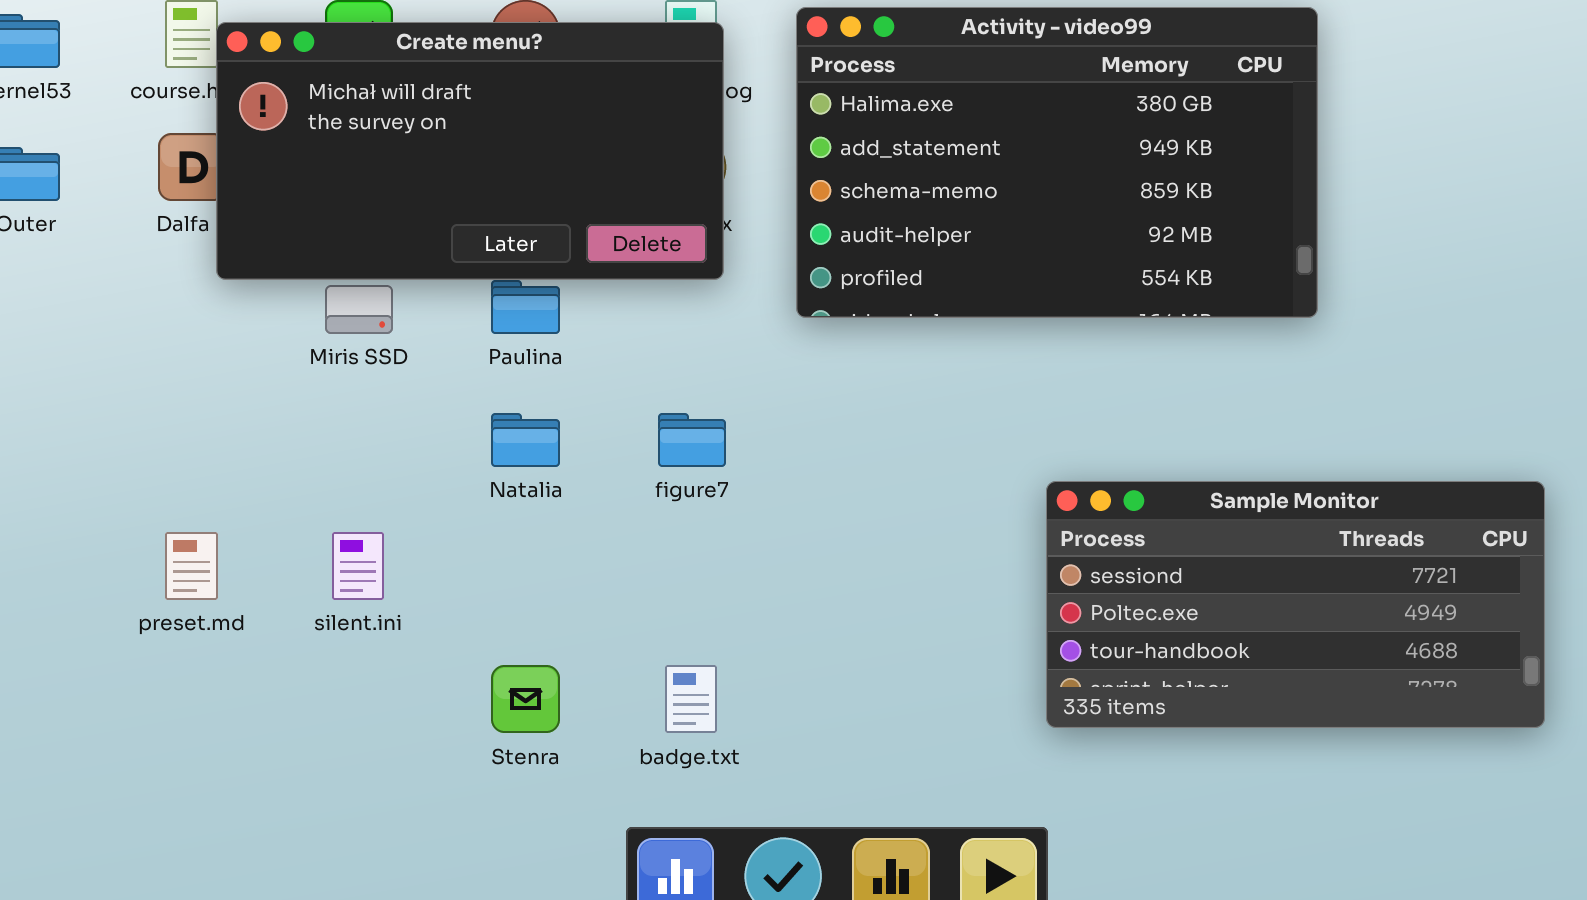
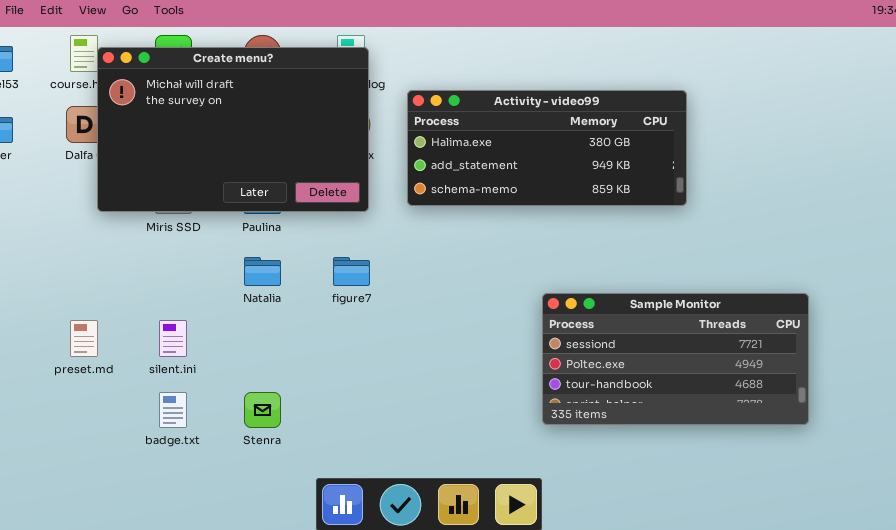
Activity - video99: [796,7,1318,318] -> [407,90,687,206], resized
Create menu?: [216,22,724,280] -> [97,47,369,212], resized
badge.txt: [665,665,717,733] -> [159,392,187,428], moved

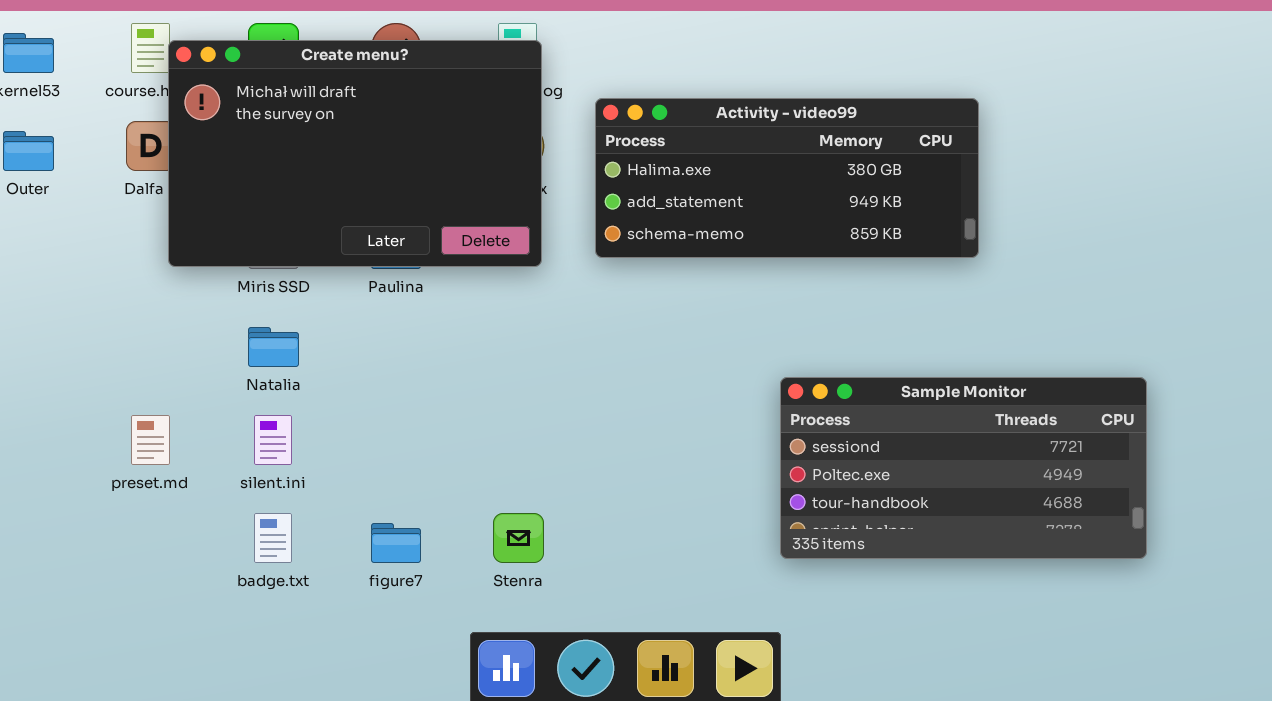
Natalia: [244,257,281,286] -> [248,327,299,367], moved
figure7: [333,257,370,286] -> [371,523,421,563], moved
Stenra: [244,392,281,428] -> [493,513,544,563], moved

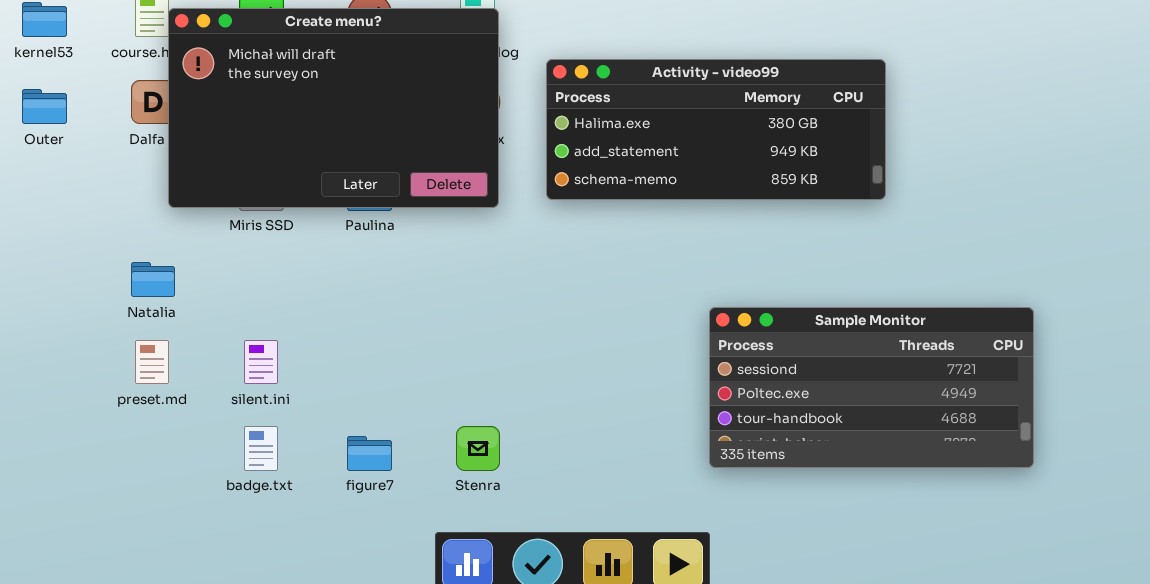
Natalia: [248,327,299,367] -> [131,262,175,297], moved

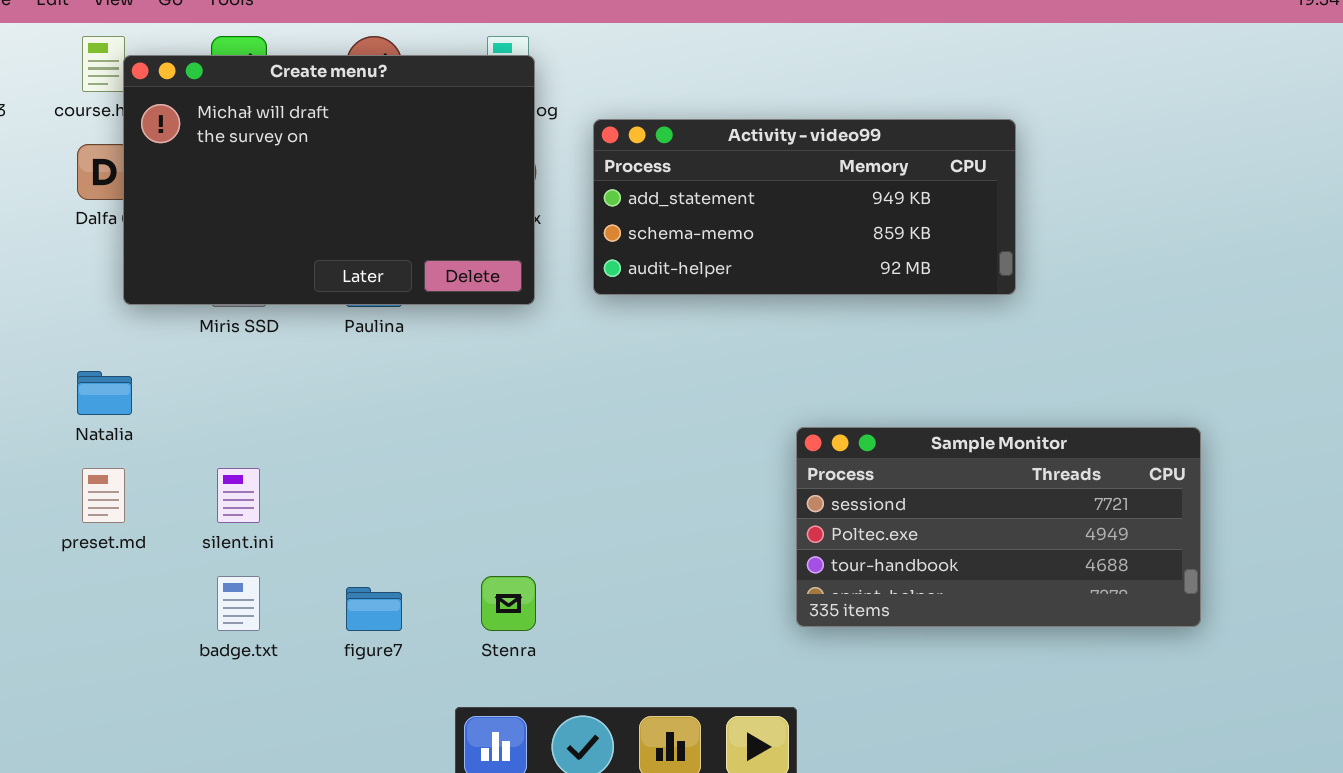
Activity - video99: [546,59,886,200] -> [593,119,1016,295], scrolled down 1 row

